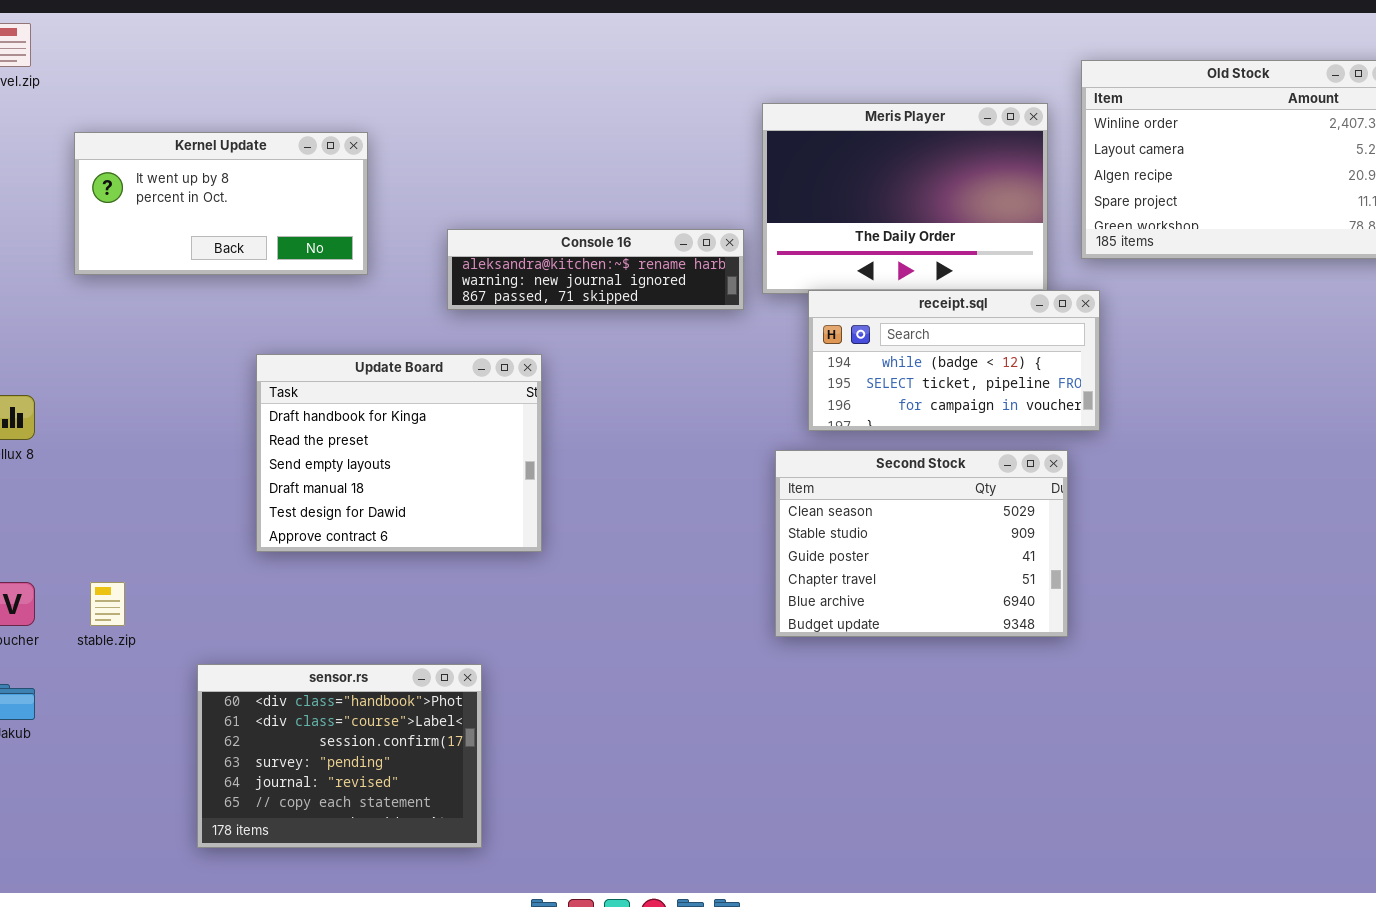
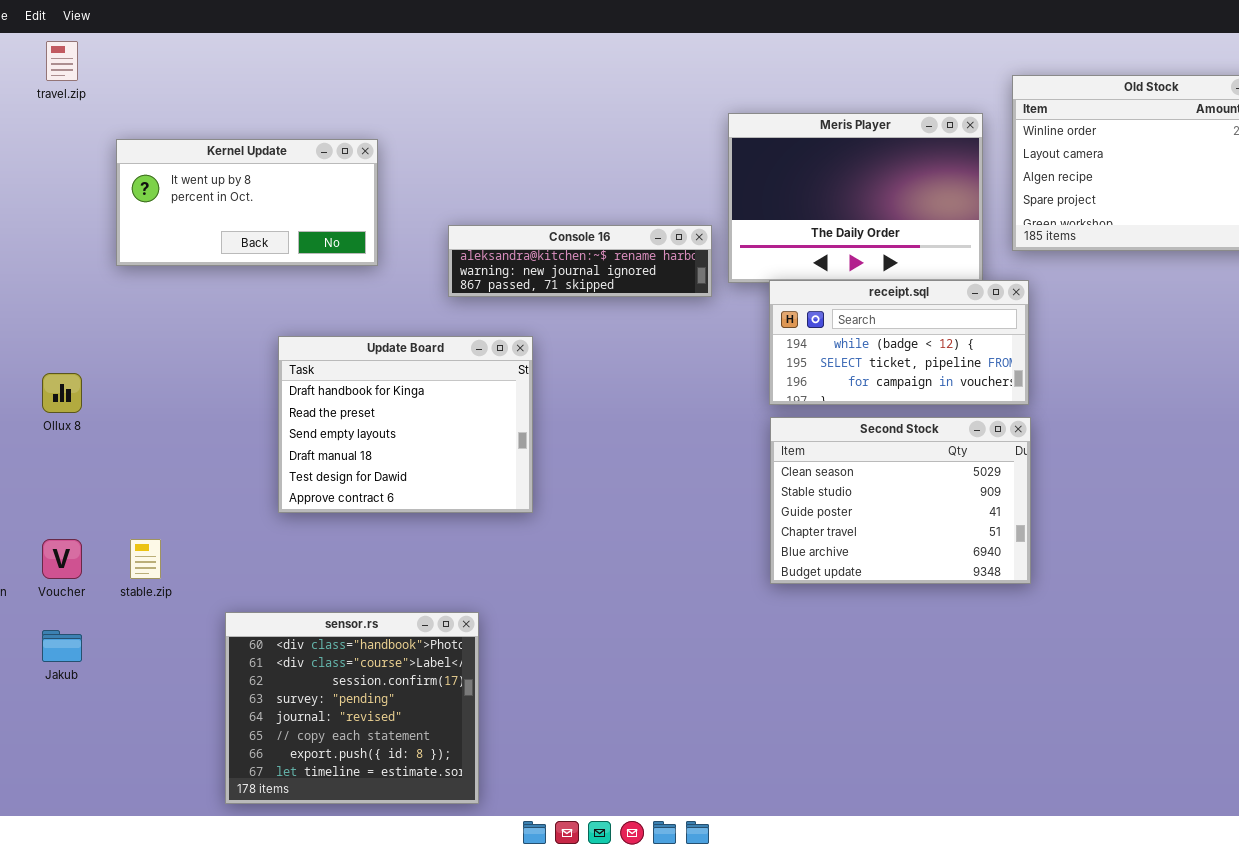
Second Stock: [775,450,1068,637] -> [770,417,1031,584], moved
sensor.rs: [197,664,482,848] -> [225,612,479,804], resized

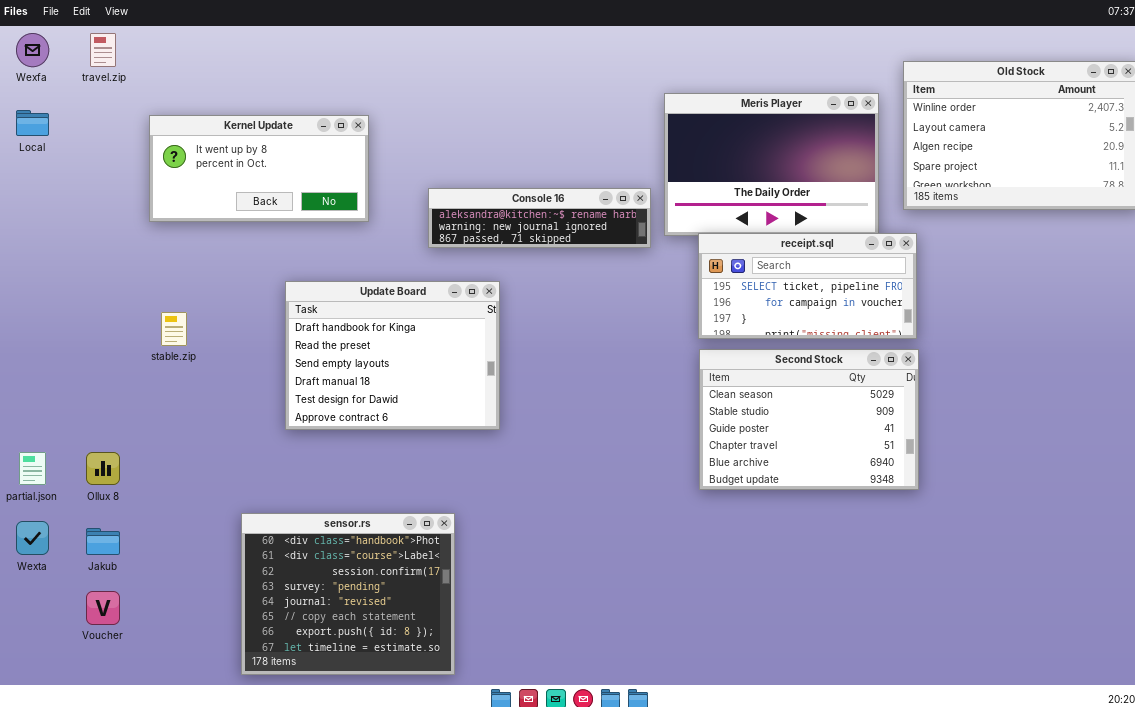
receipt.sql: [769,280,1029,405] -> [698,233,917,339], scrolled down 1 row
Ollux 8: [42,373,82,413] -> [86,452,120,485], moved
Voucher: [42,539,82,579] -> [86,591,120,625], moved
stable.zip: [130,539,161,579] -> [161,312,187,346], moved

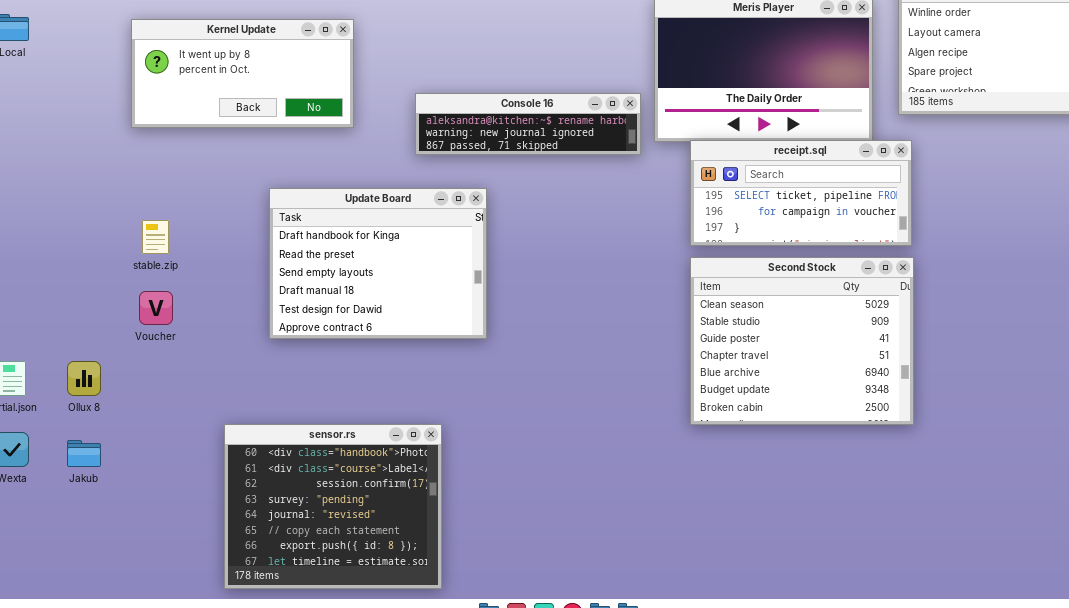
Second Stock: [699,349,919,490] -> [690,257,914,425], resized
Voucher: [86,591,120,625] -> [139,291,173,325], moved

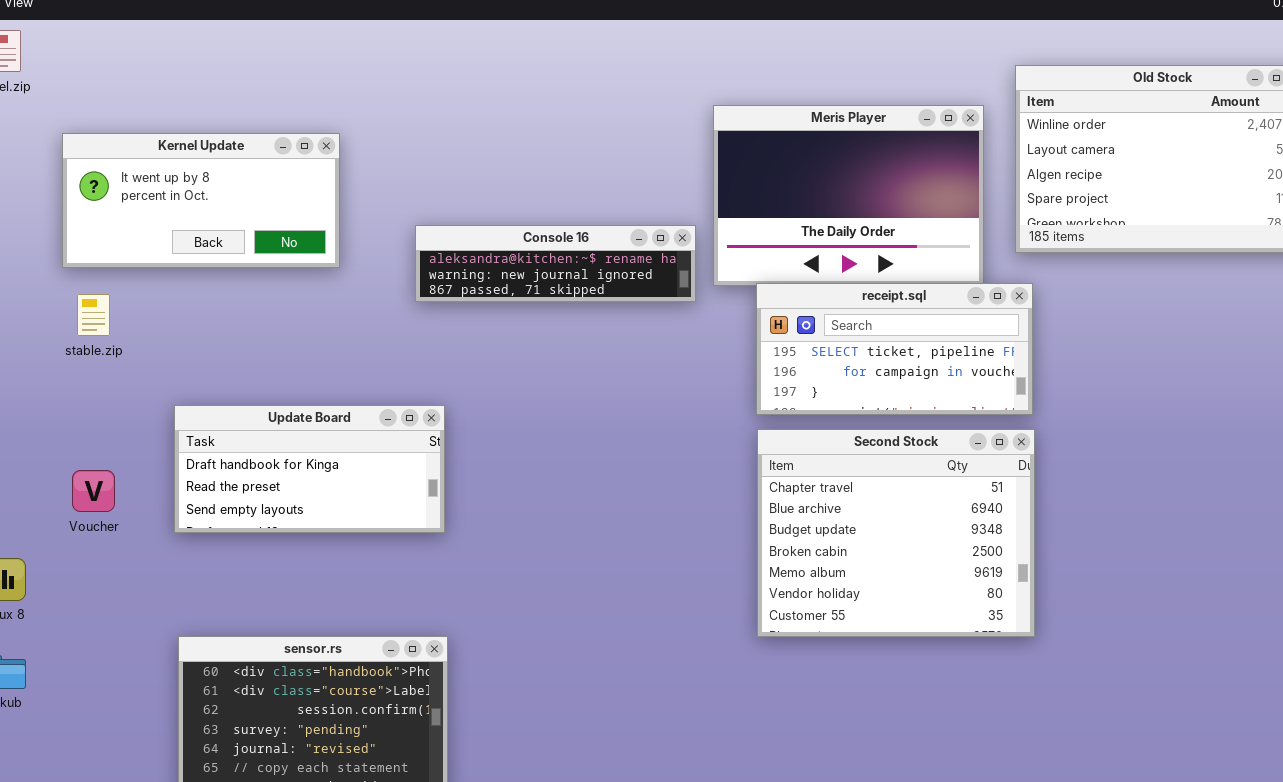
Update Board: [269,188,487,339] -> [174,405,445,533], moved, resized
stable.zip: [142,220,169,254] -> [77,294,110,336], moved
Second Stock: [690,257,914,425] -> [757,429,1035,637], scrolled down 3 rows

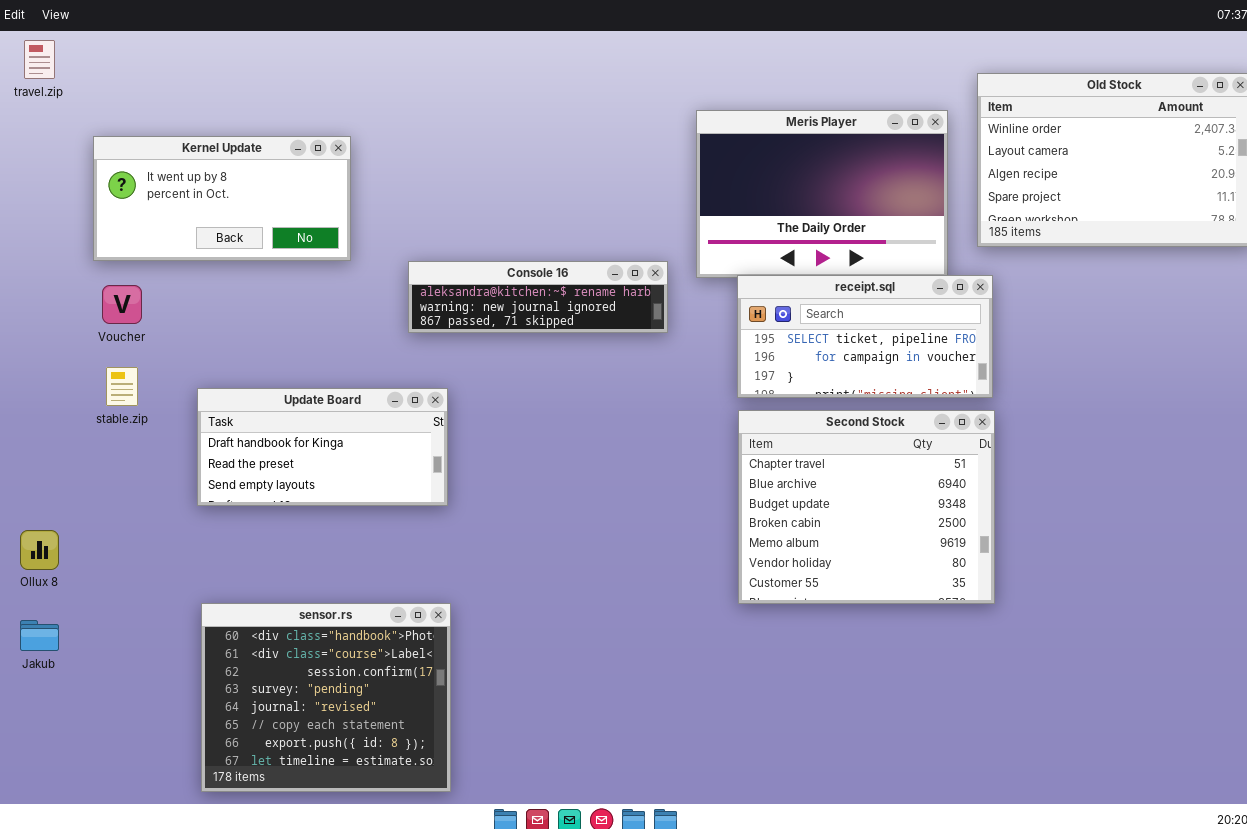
Console 16: [415,225,696,302] -> [408,261,668,333], moved
stable.zip: [77,294,110,336] -> [106,367,138,406], moved
Voucher: [72,470,115,512] -> [102,285,142,324], moved

